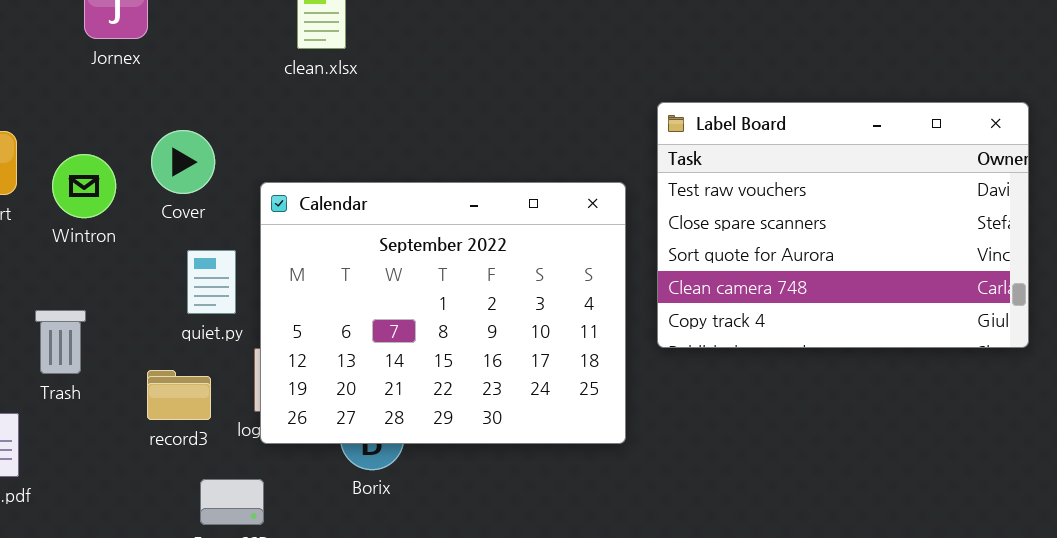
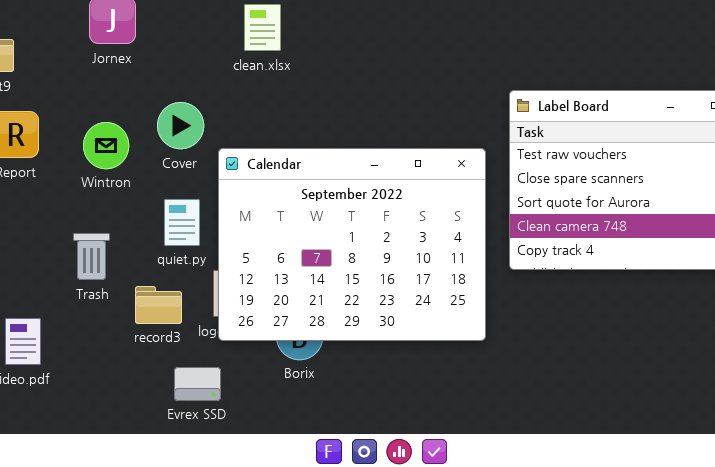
Cover: [151,130,215,194] -> [157,102,204,149], moved
Wintron: [52,154,116,218] -> [83,122,129,169], moved
Trash: [35,310,86,374] -> [73,233,110,280], moved

